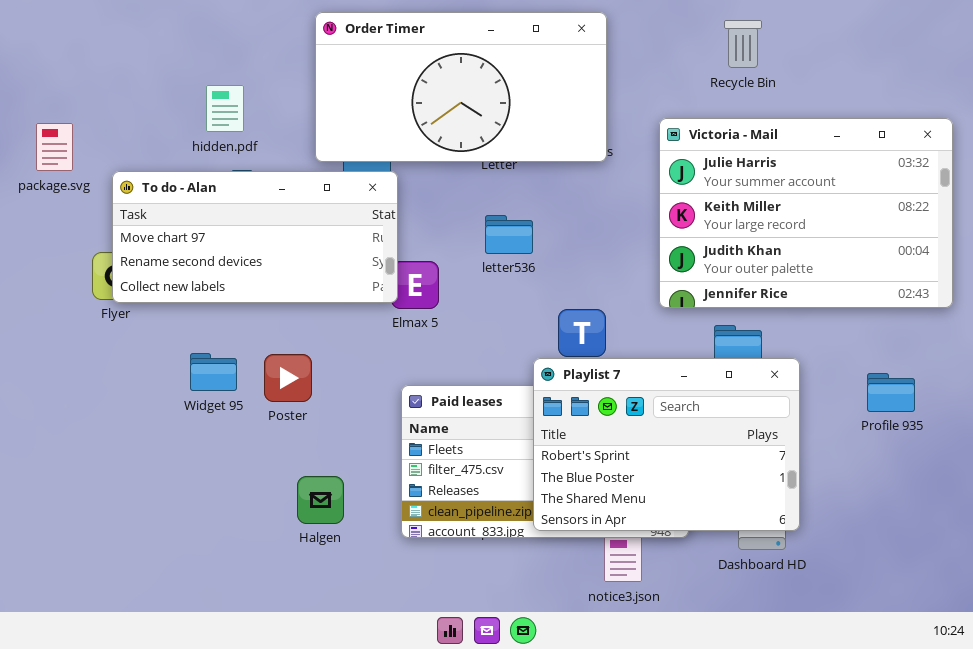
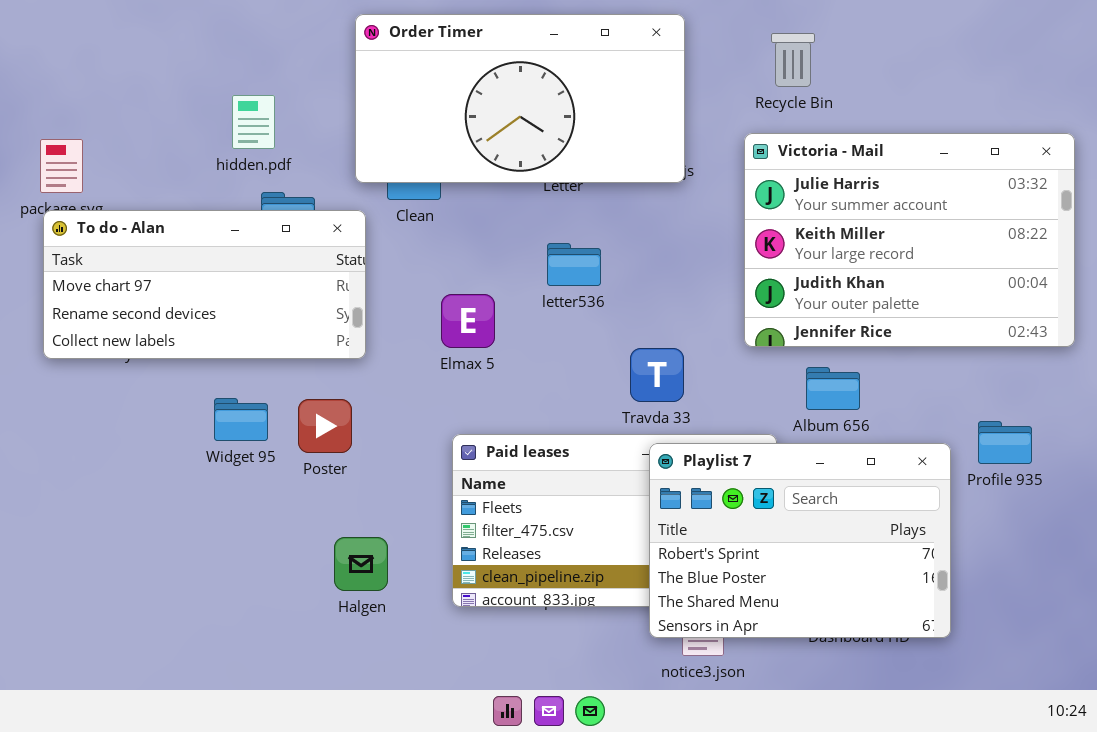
Recycle Bin: [724,20,762,68] -> [771,33,815,87], moved
To do - Alan: [112,171,398,303] -> [43,210,366,359], moved
Playlist 7: [533,358,800,531] -> [649,443,951,638], moved

